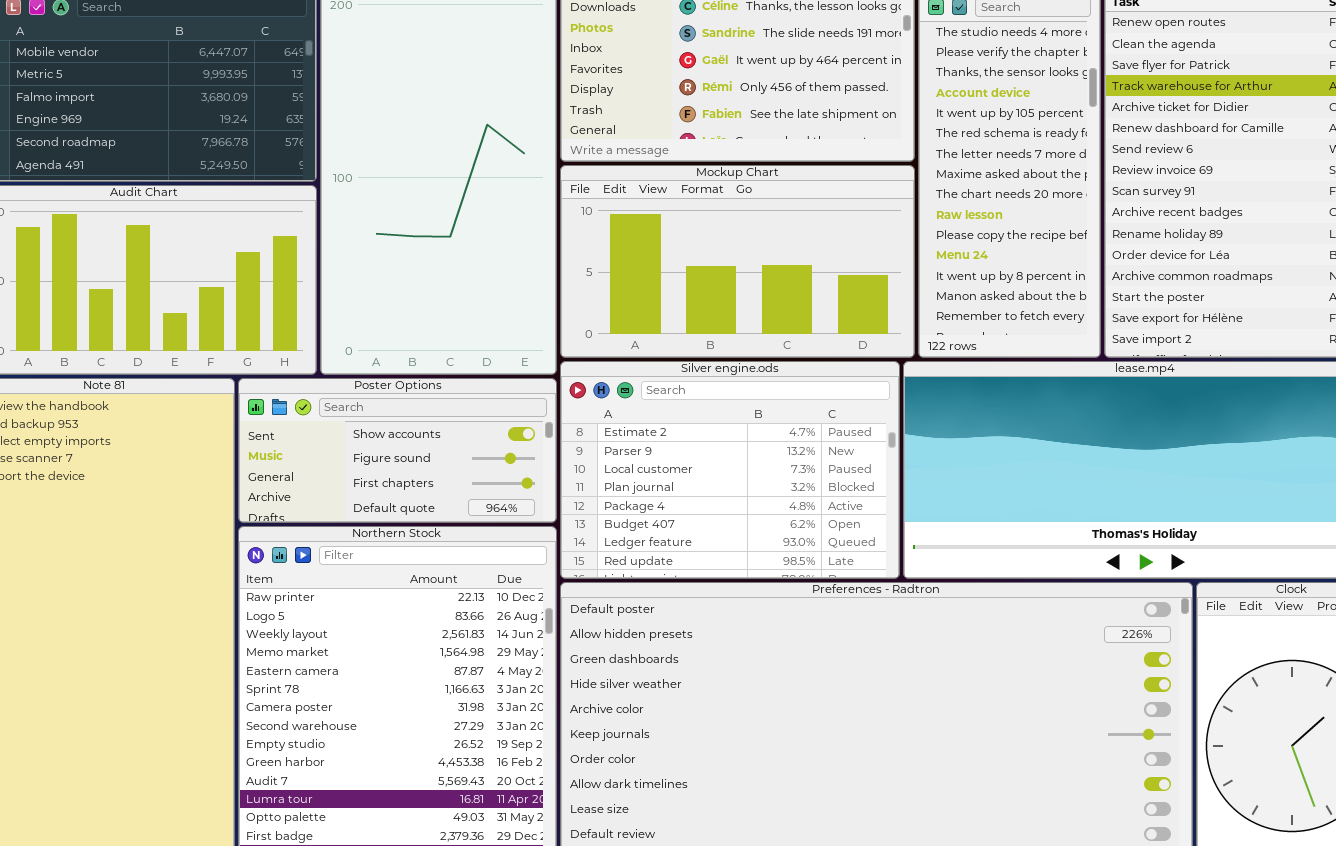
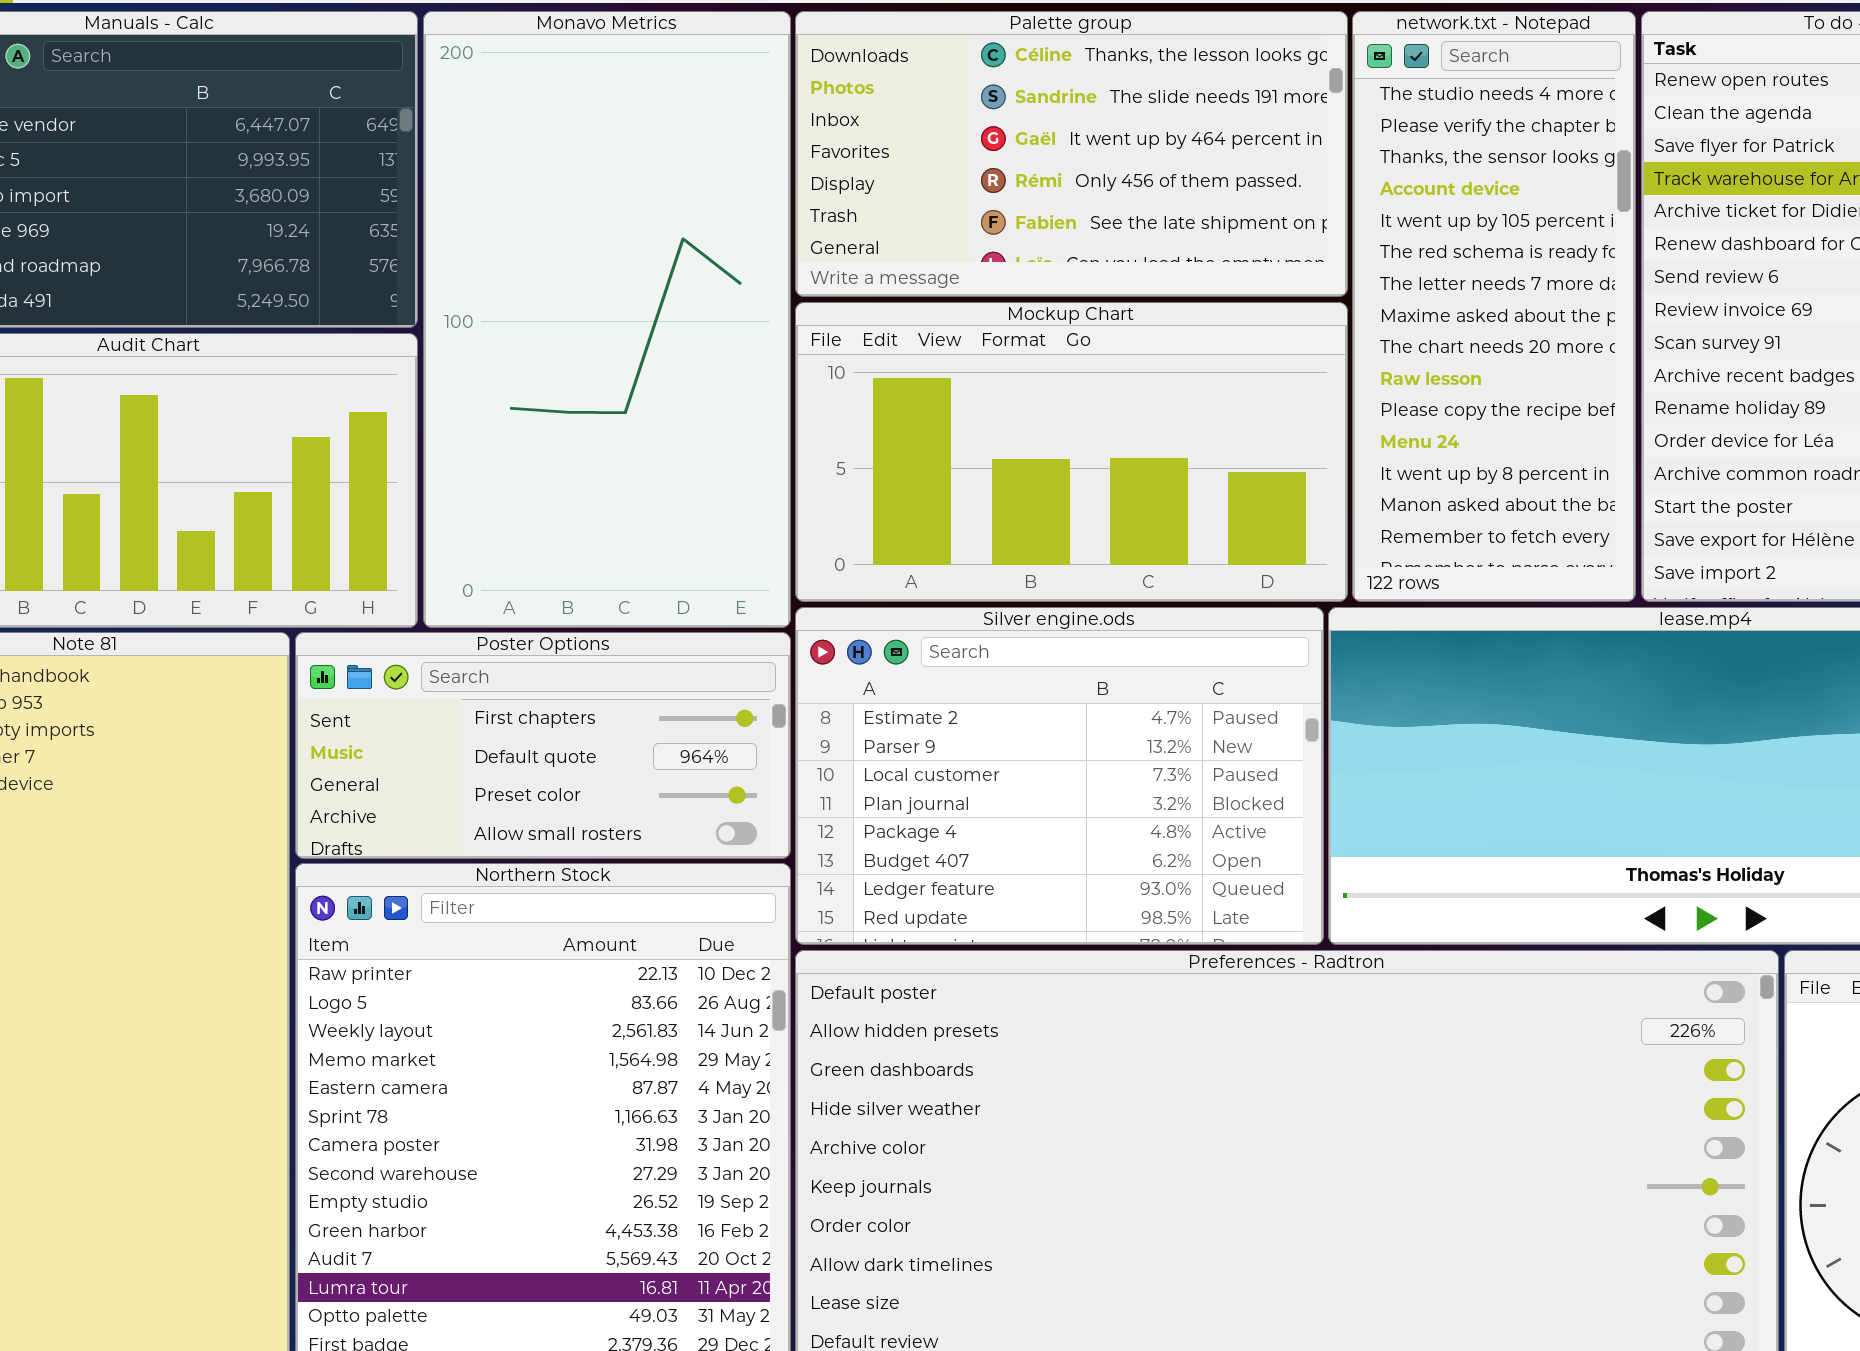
Poster Options: [238,378,557,523] -> [295,632,791,859], scrolled down 2 rows

